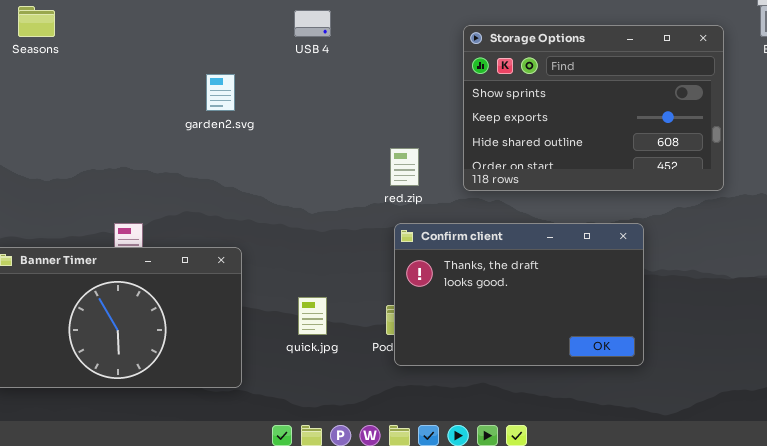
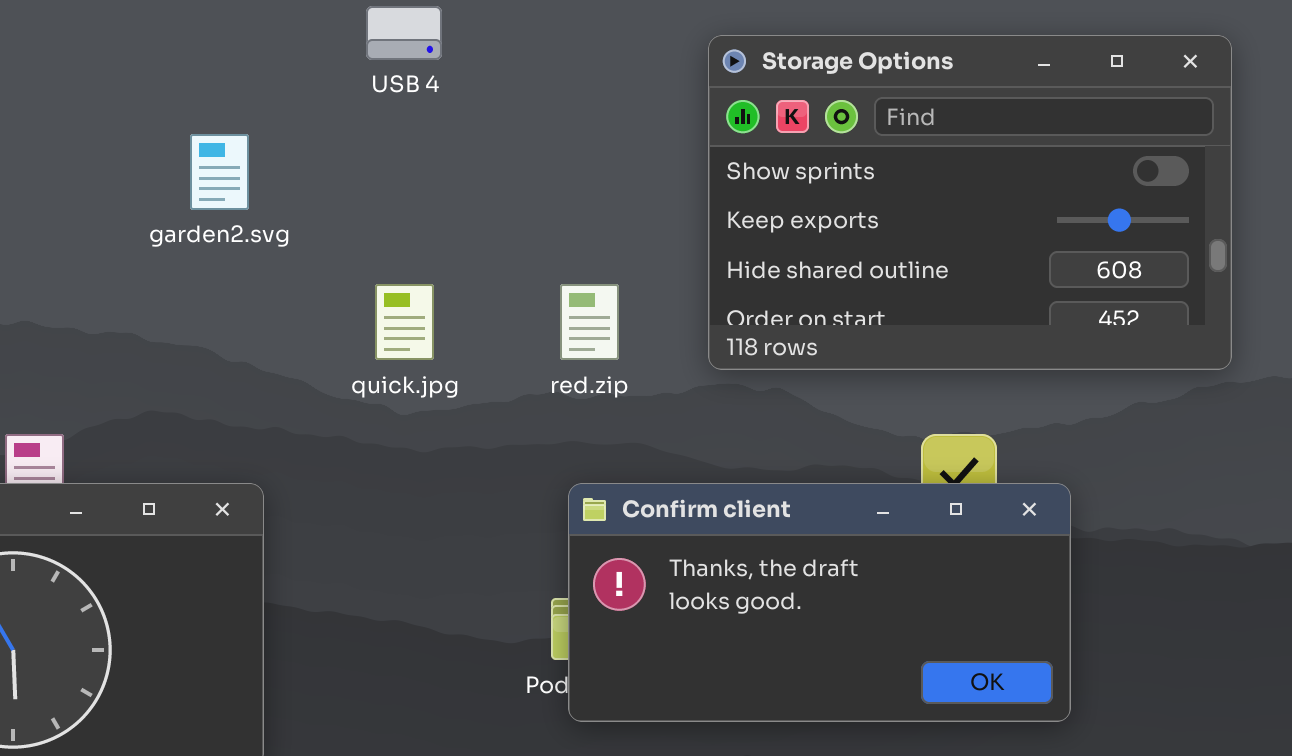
Confirm client: [394,223,644,366] -> [568,483,1071,722], resized
quick.jpg: [298,297,327,335] -> [375,284,434,360], moved

